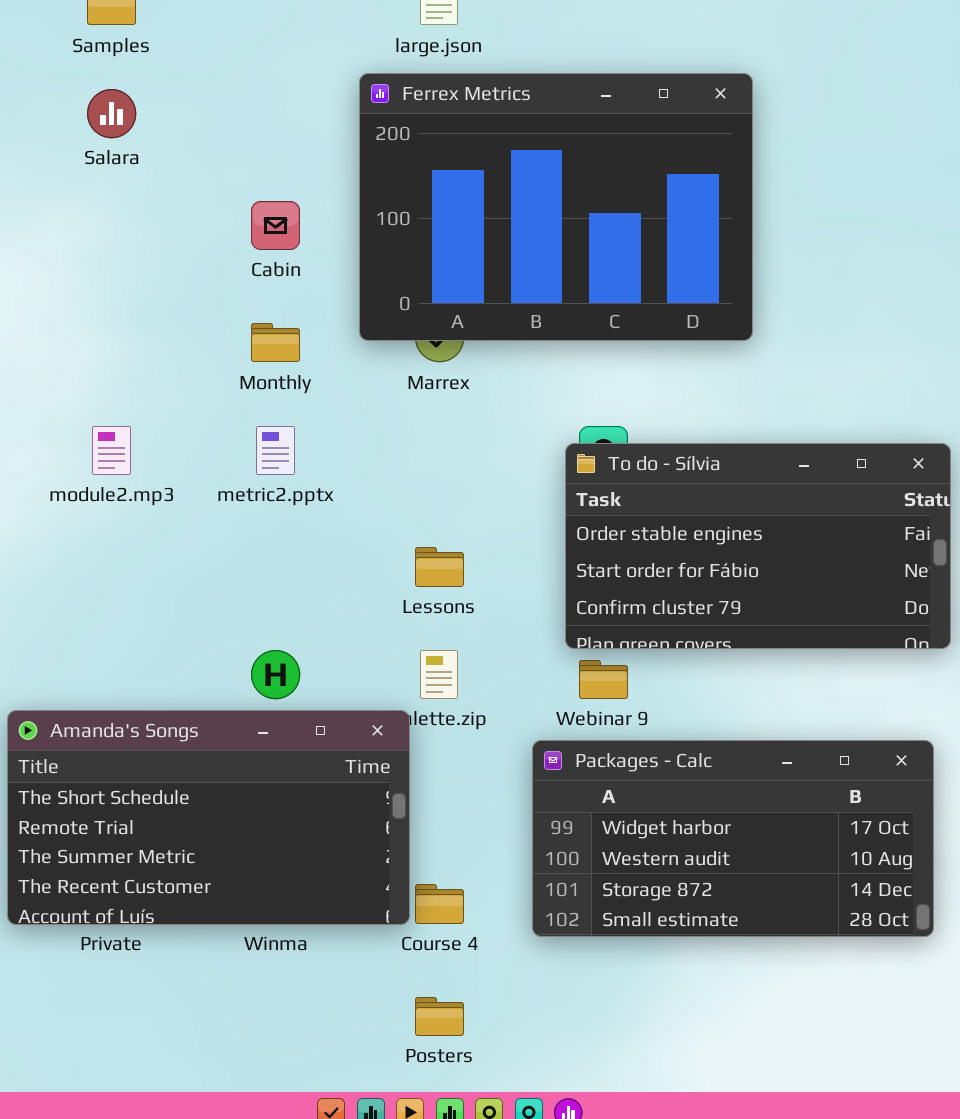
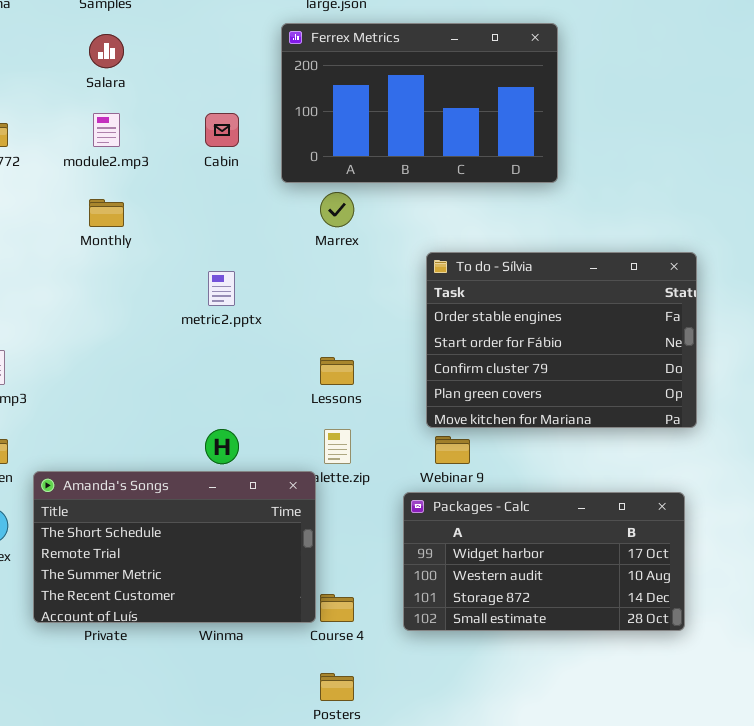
Ferrex Metrics: [359,73,753,341] -> [281,23,558,183], resized
Monthly: [251,323,300,362] -> [89,199,124,227], moved
module2.mp3: [92,426,131,475] -> [93,113,120,147], moved
To do - Sílvia: [565,443,951,649] -> [426,252,697,428], resized

